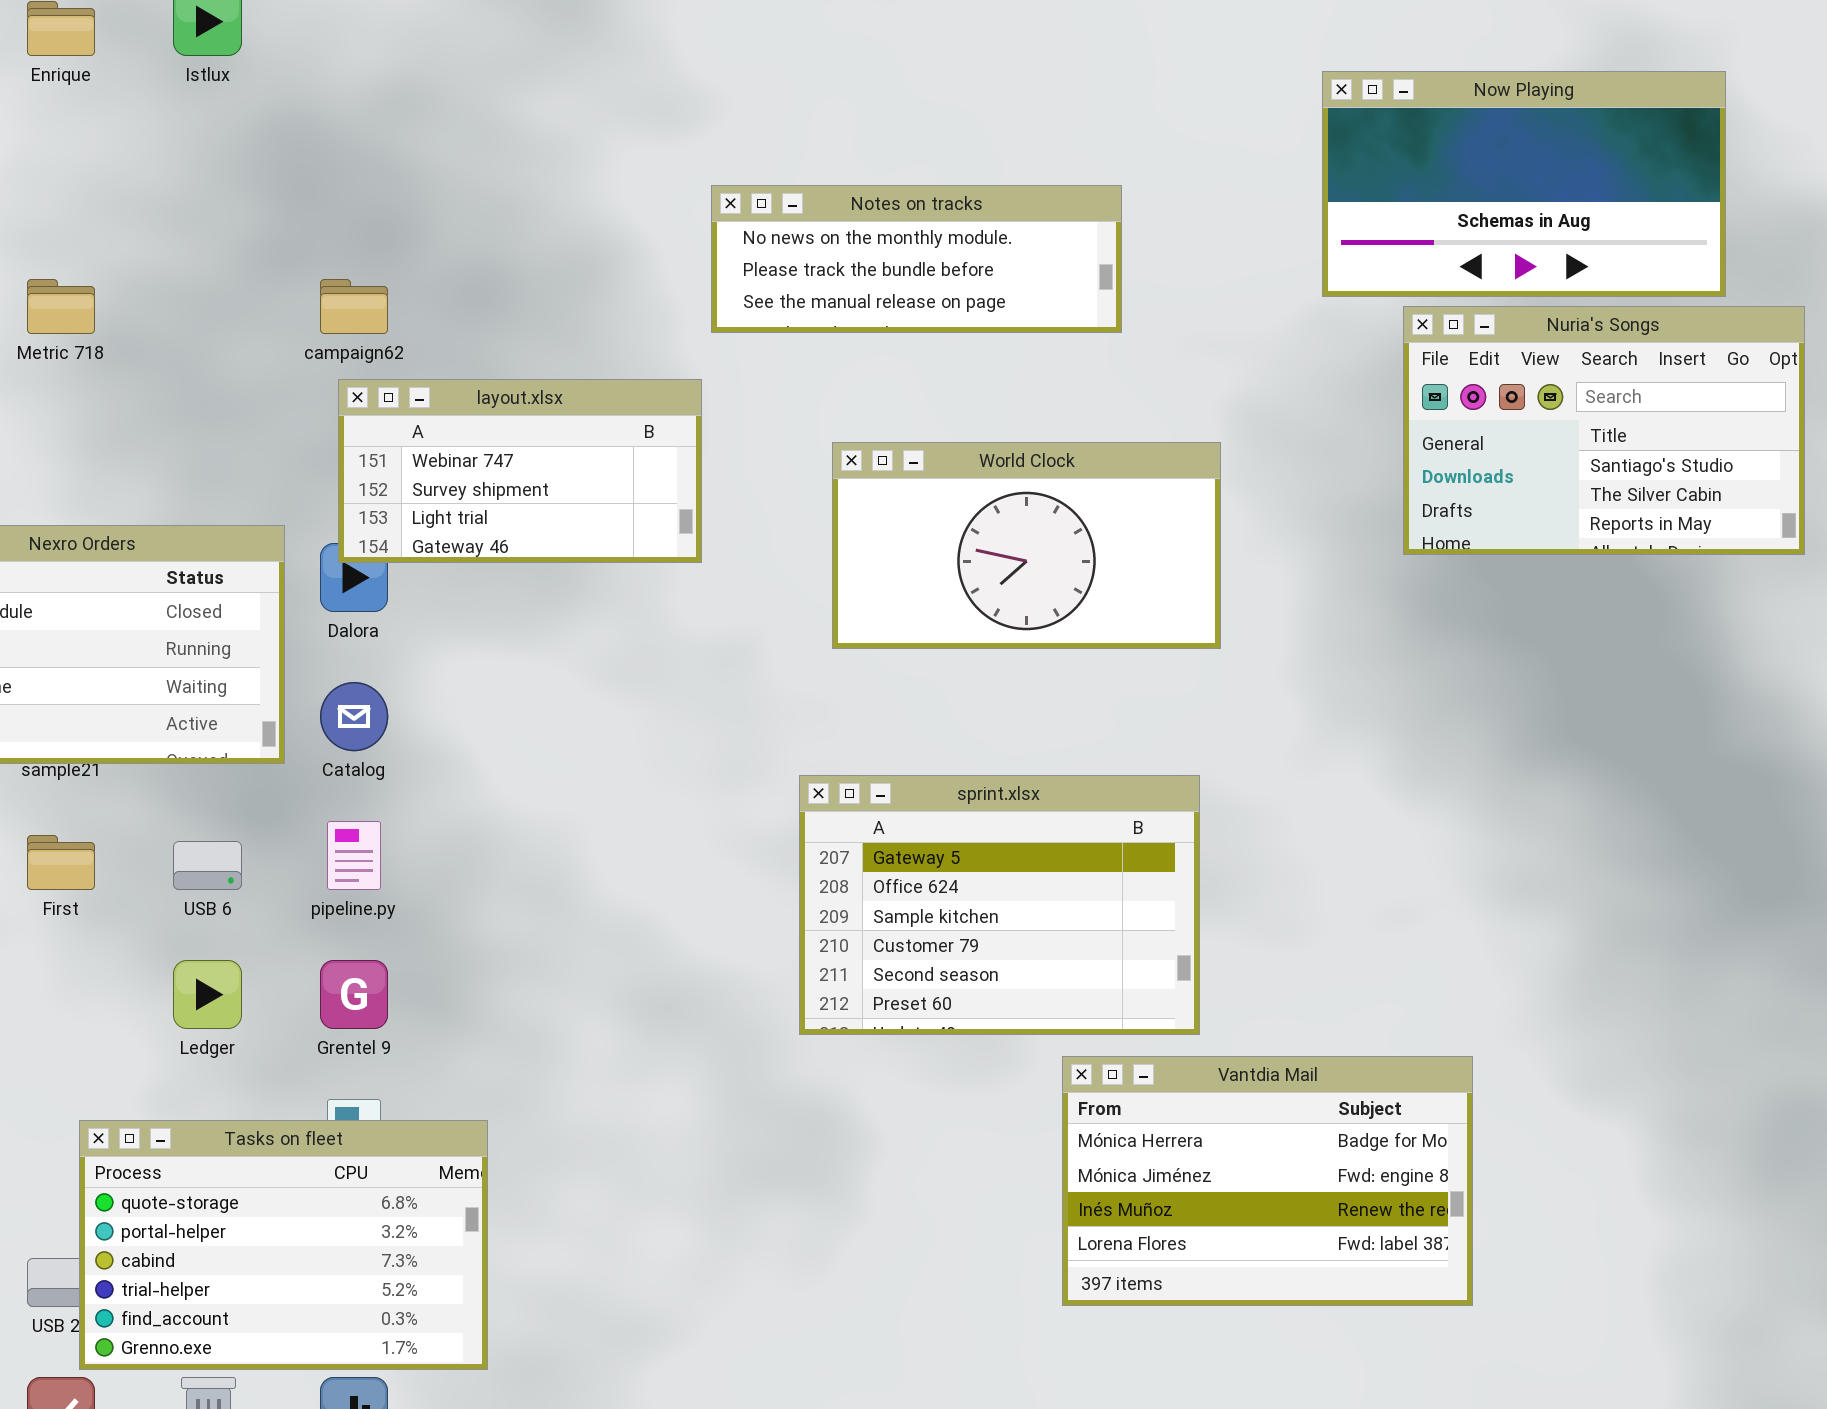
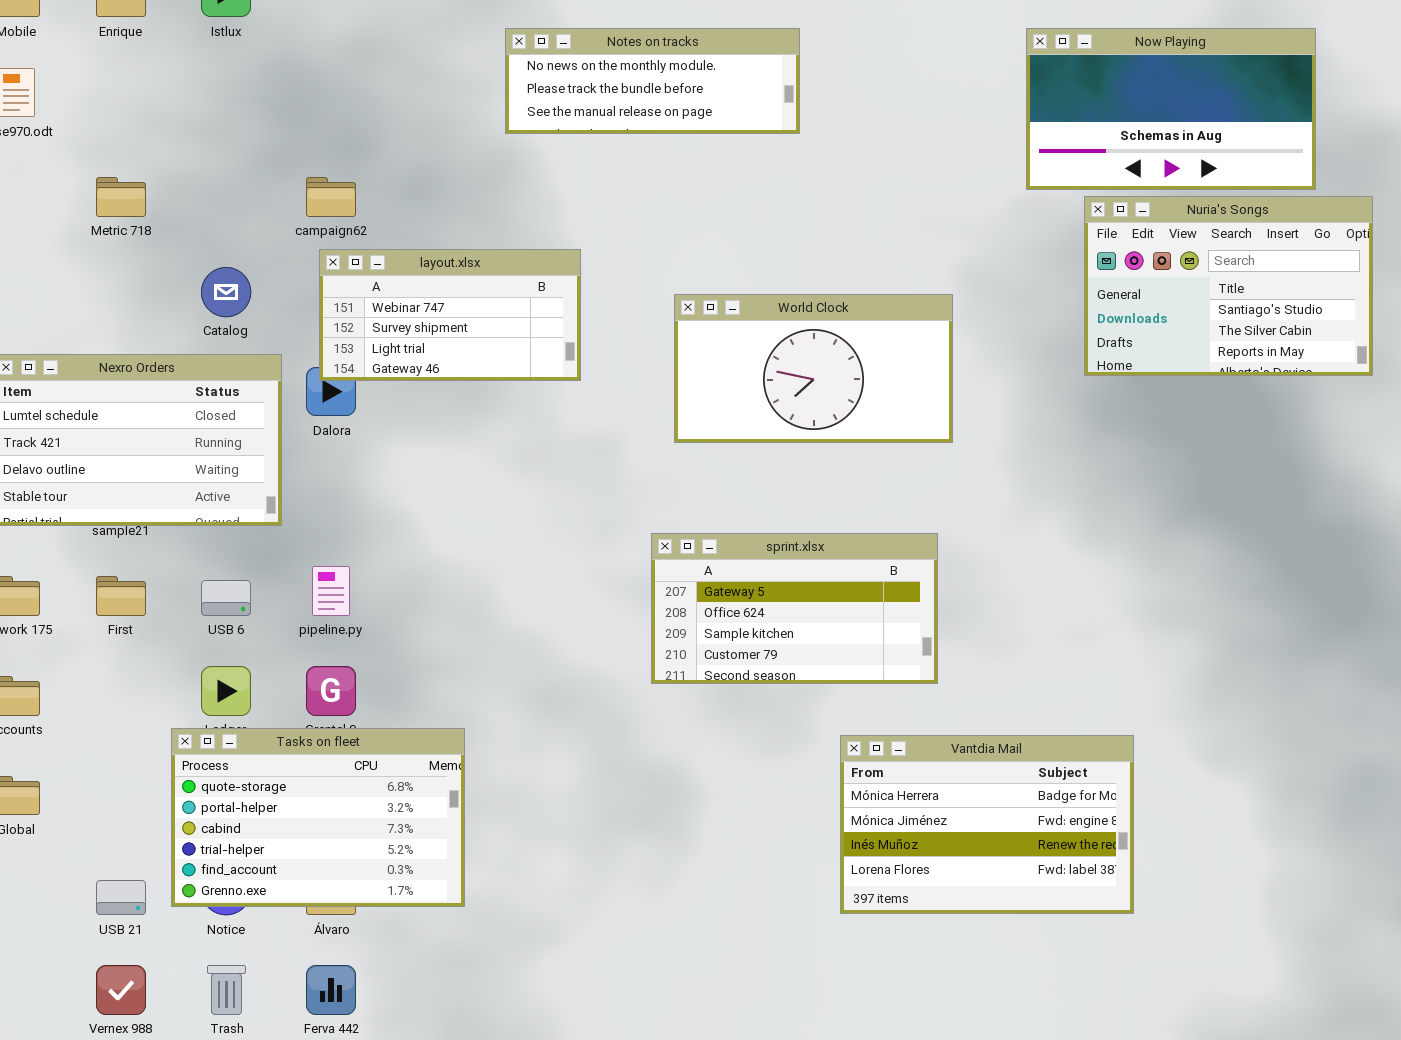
Notes on tracks: [711,185,1122,333] -> [505,28,800,134], moved
Catalog: [320,682,388,751] -> [201,267,251,317], moved
sprint.xlsx: [799,775,1200,1035] -> [651,533,938,684], resized
Tasks on fleet: [79,1120,488,1370] -> [171,728,465,907], moved

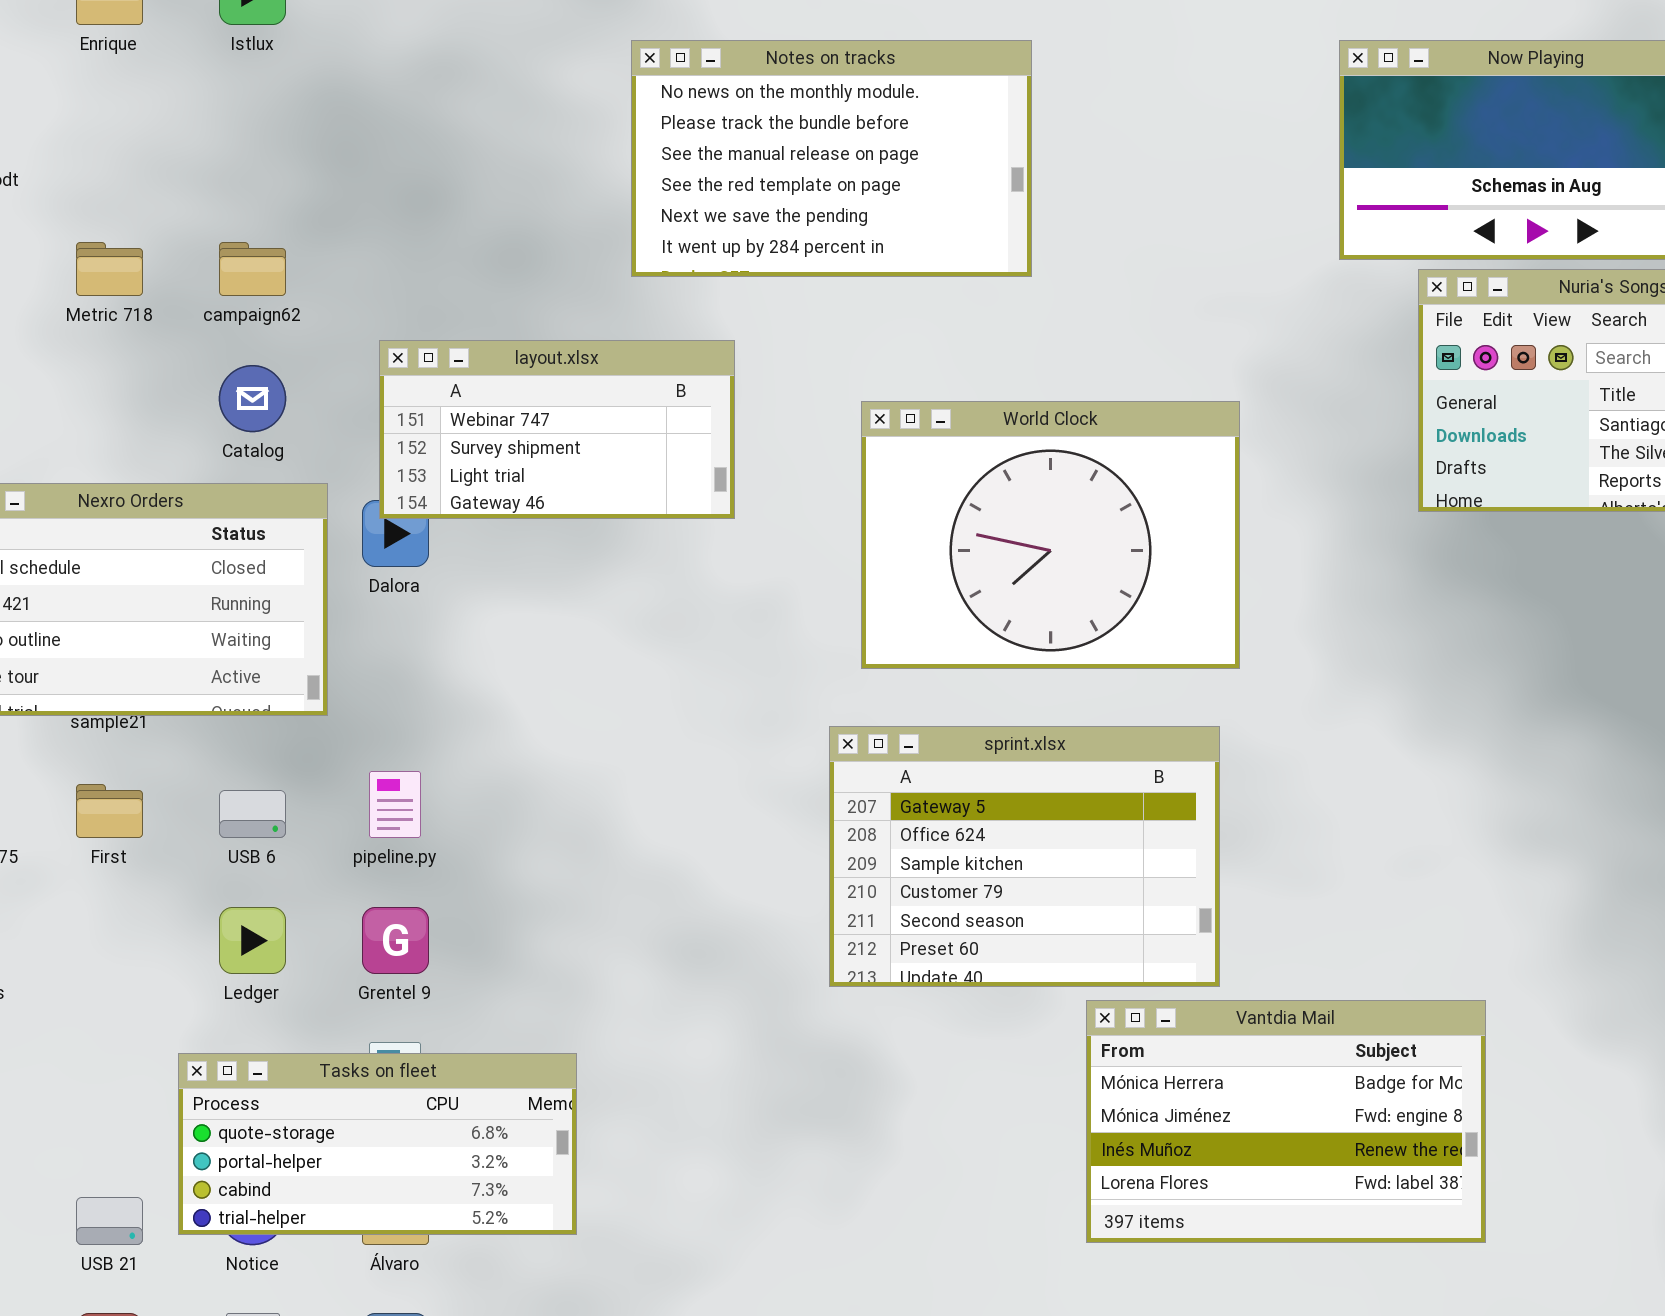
Notes on tracks: [505,28,800,134] -> [631,40,1032,277], resized
campaign62: [306,177,356,217] -> [219,242,286,296], moved
World Clock: [674,294,953,443] -> [861,401,1240,669], resized
sprint.xlsx: [651,533,938,684] -> [829,726,1220,987], resized
Tasks on fleet: [171,728,465,907] -> [178,1053,577,1235], resized

